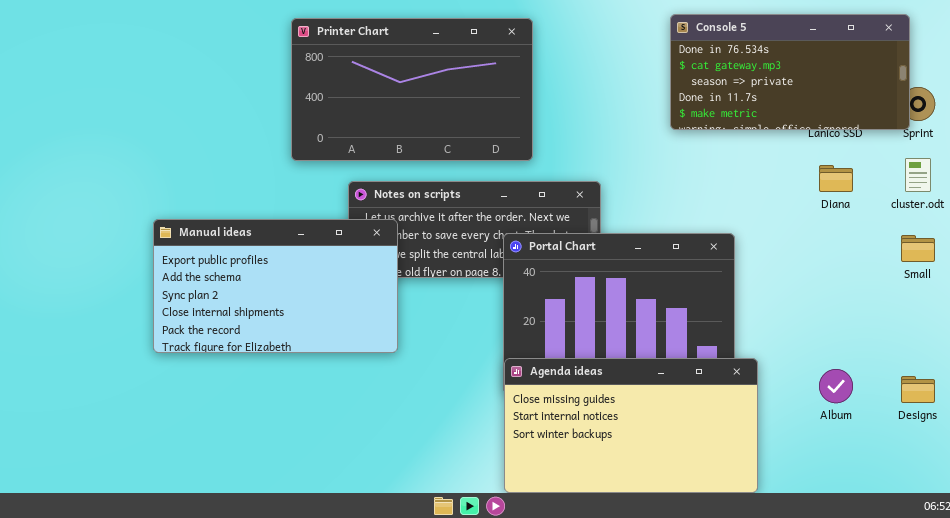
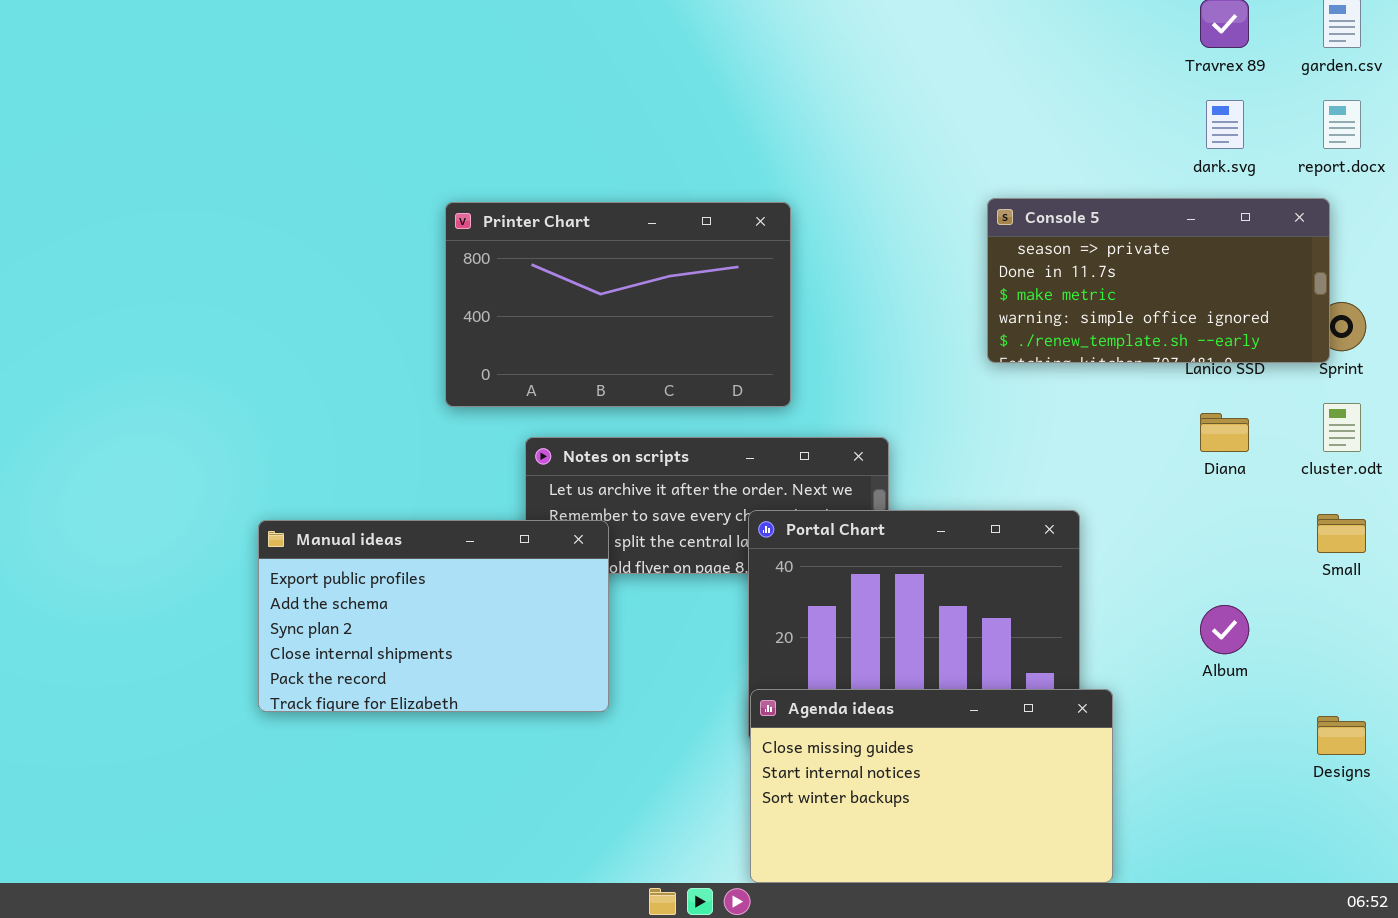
Console 5: [670,14,910,130] -> [987,198,1330,363], scrolled down 2 rows
Manual ideas: [153,219,398,353] -> [258,520,609,712], moved
Album: [819,369,853,403] -> [1200,605,1249,654], moved

